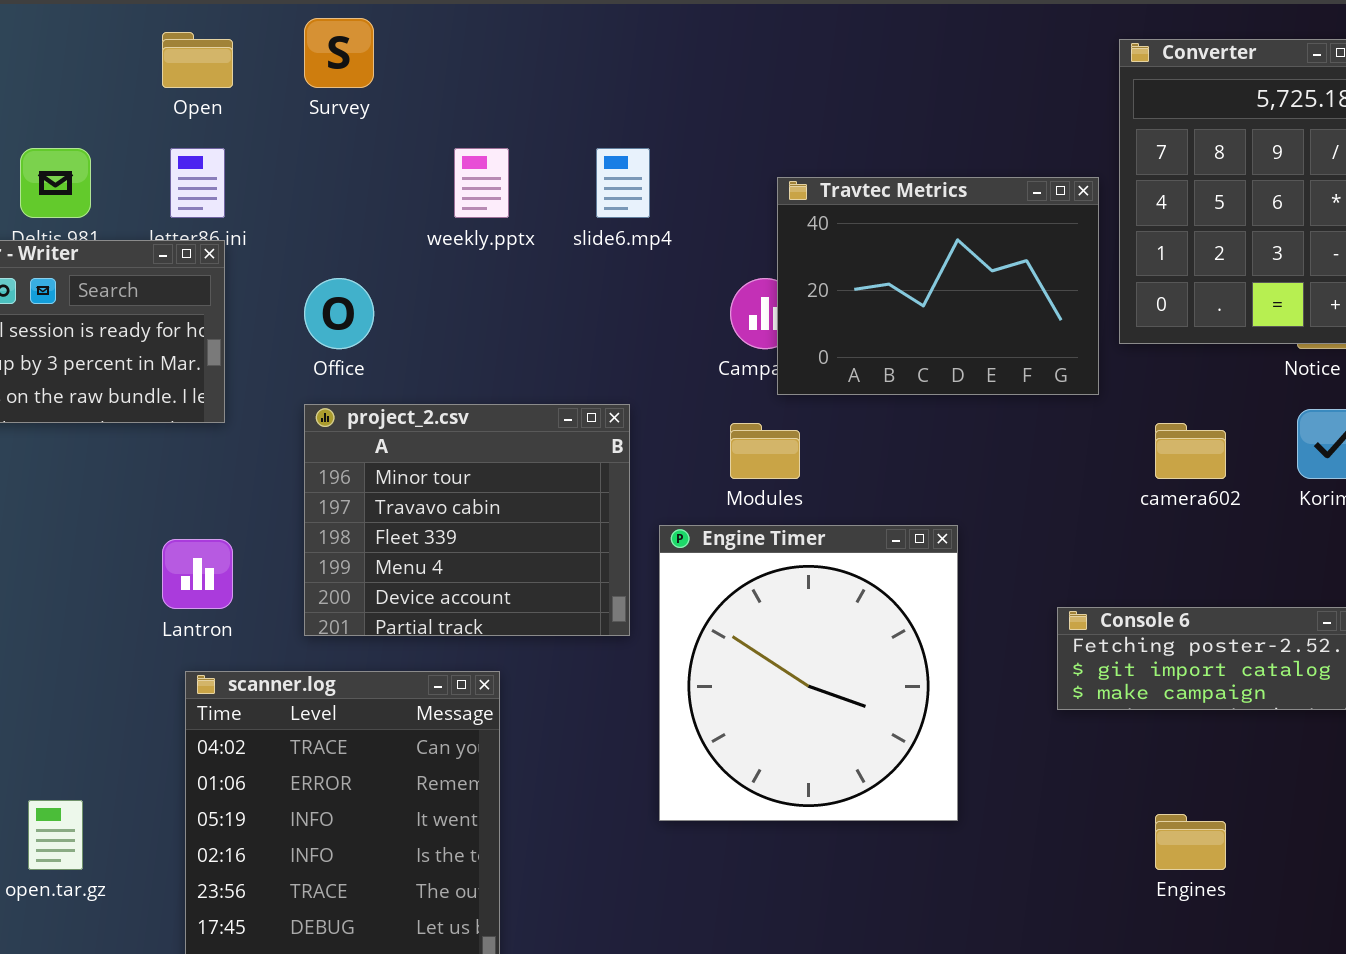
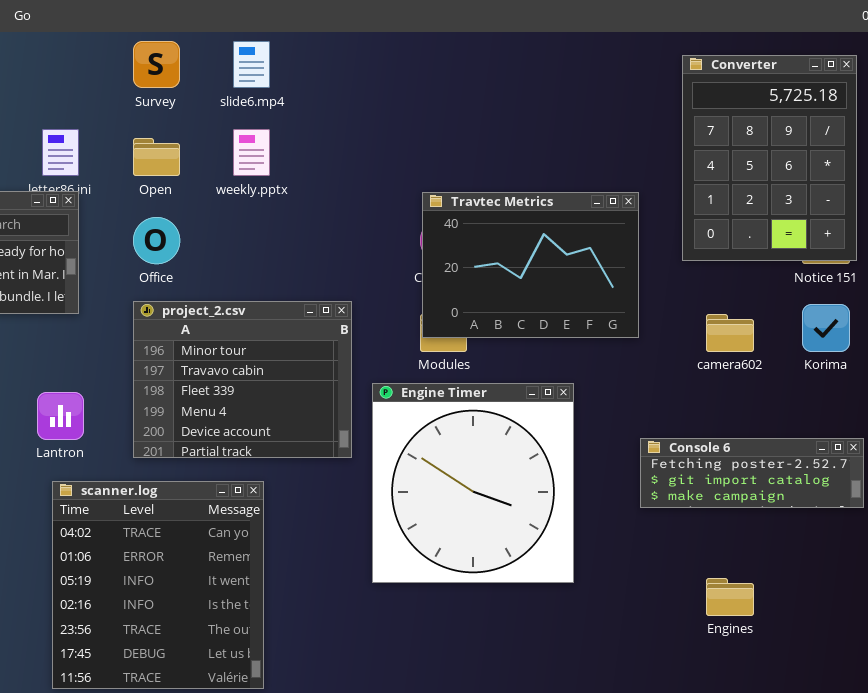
Open: [162,32,233,88] -> [133,138,180,176], moved
slide6.mp4: [596,148,650,218] -> [233,41,270,88], moved
Travtec Metrics: [777,177,1099,395] -> [422,192,639,338], moved

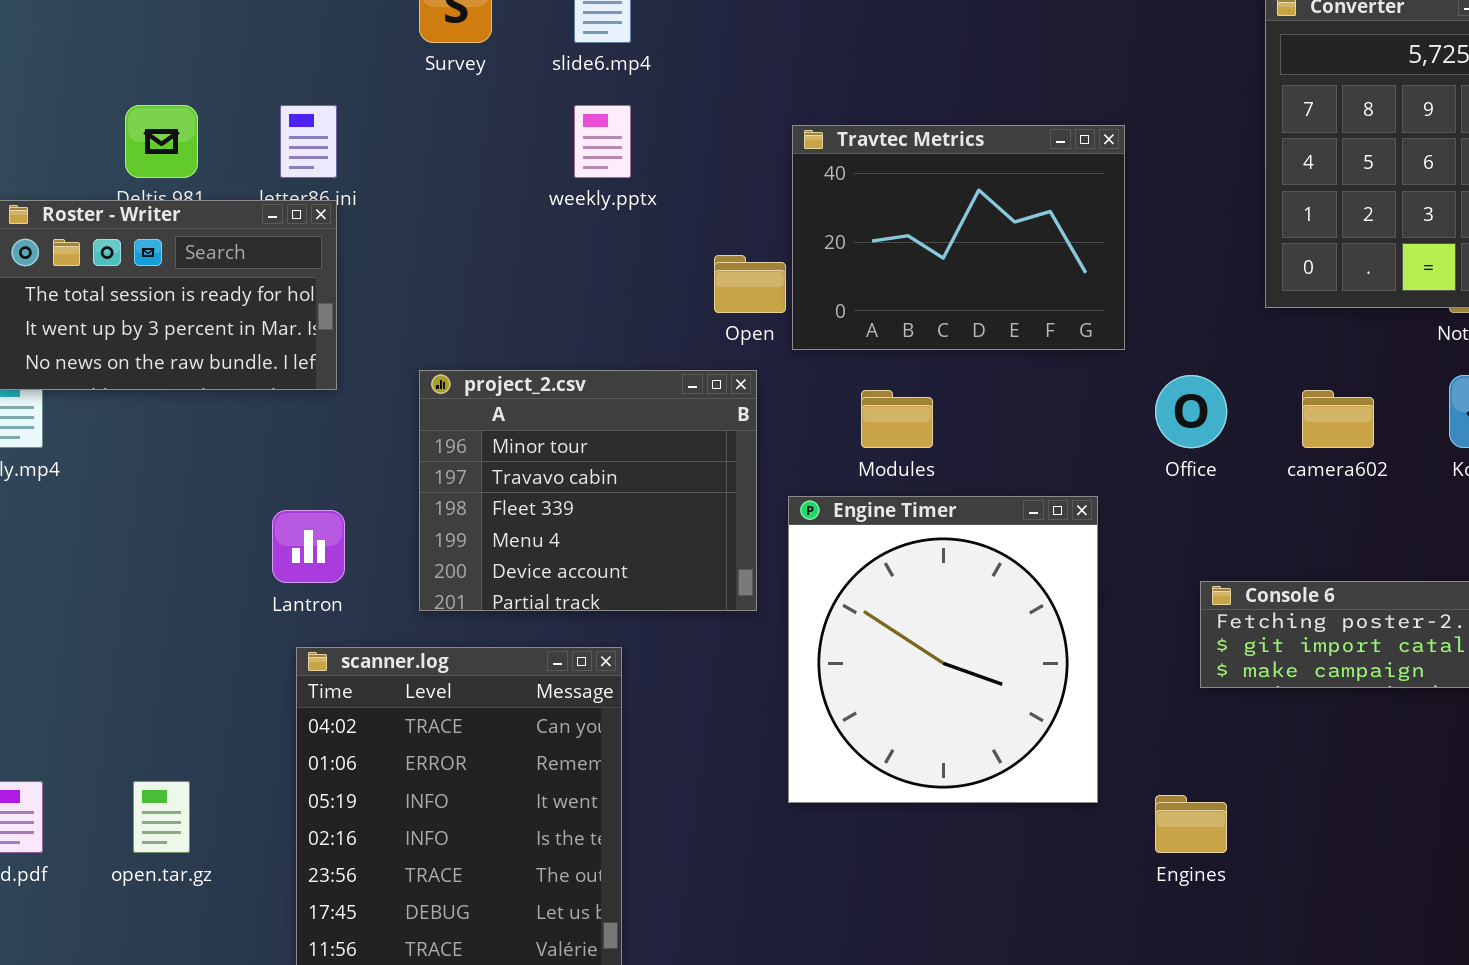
Open: [133,138,180,176] -> [714,255,786,313], moved
Travtec Metrics: [422,192,639,338] -> [792,125,1125,350], moved
Office: [133,217,180,264] -> [1155,375,1227,448], moved
Engines: [706,578,754,616] -> [1155,795,1227,853], moved

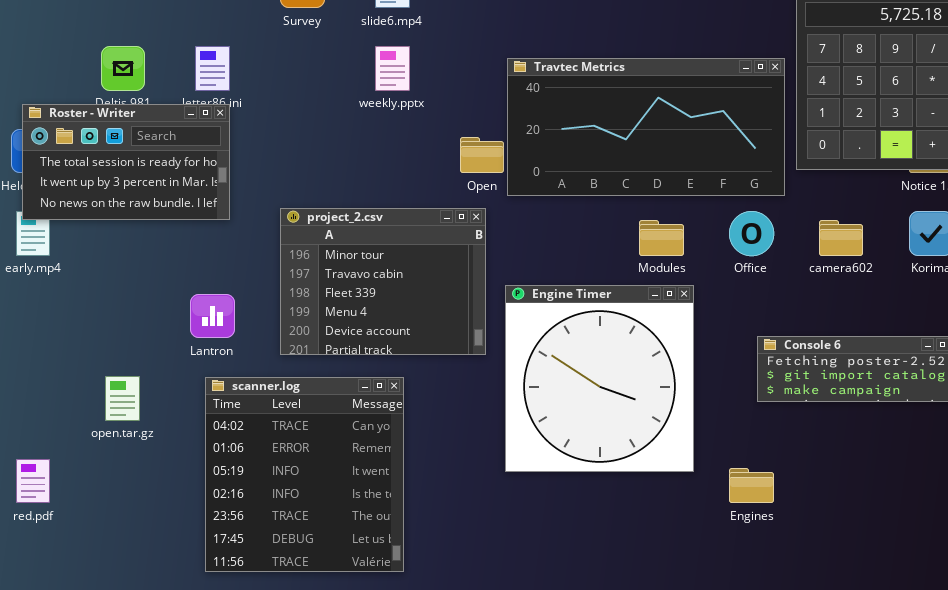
Travtec Metrics: [792,125,1125,350] -> [507,58,785,196], resized
Modules: [861,390,933,448] -> [639,220,684,256], moved
open.tar.gz: [133,781,190,853] -> [105,376,140,421], moved

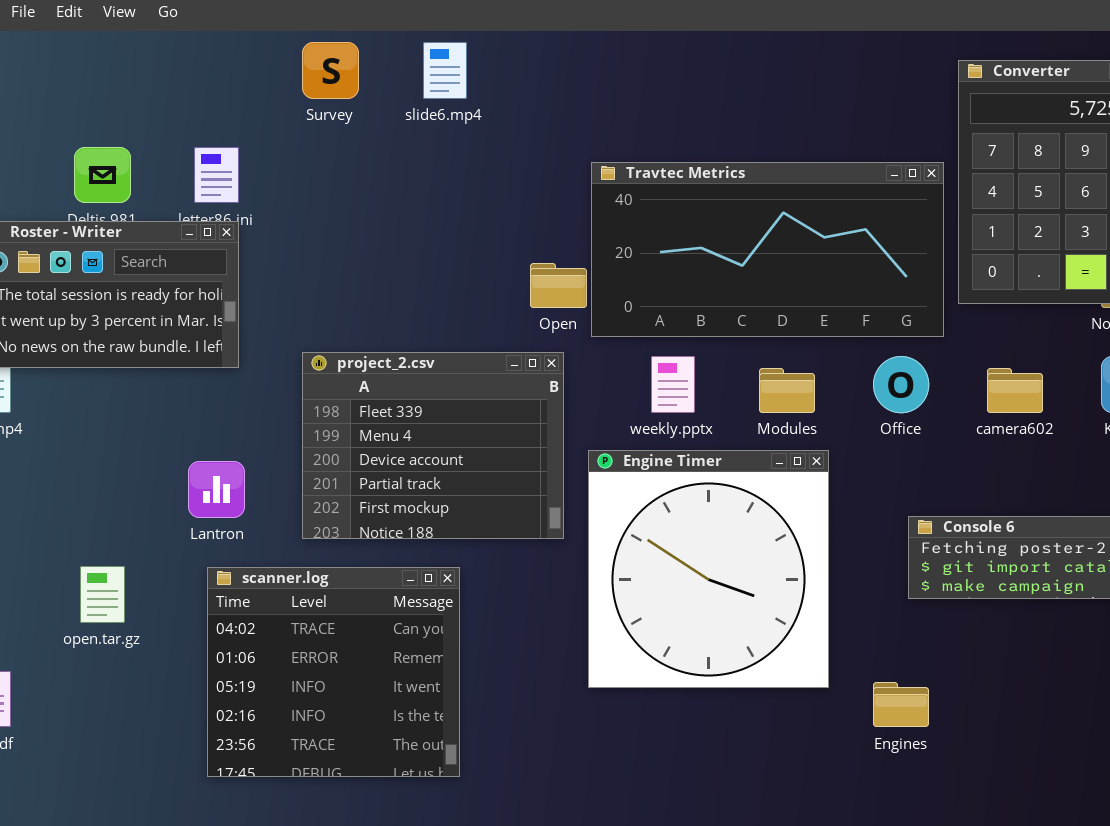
weekly.pptx: [375,46,410,91] -> [651,356,695,413], moved
project_2.csv: [280,208,486,355] -> [302,352,564,539], scrolled down 2 rows
scanner.log: [205,377,404,572] -> [207,567,460,777], resized

